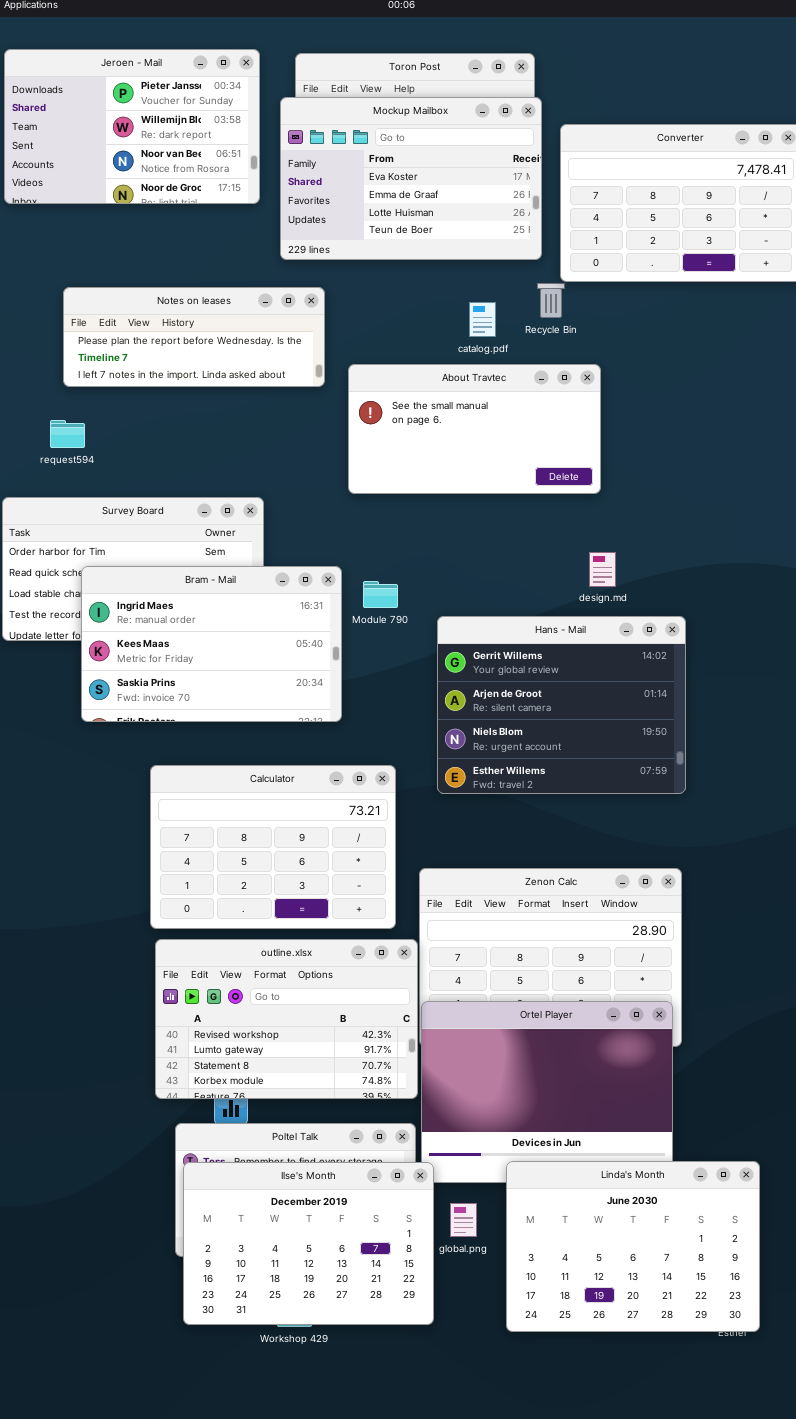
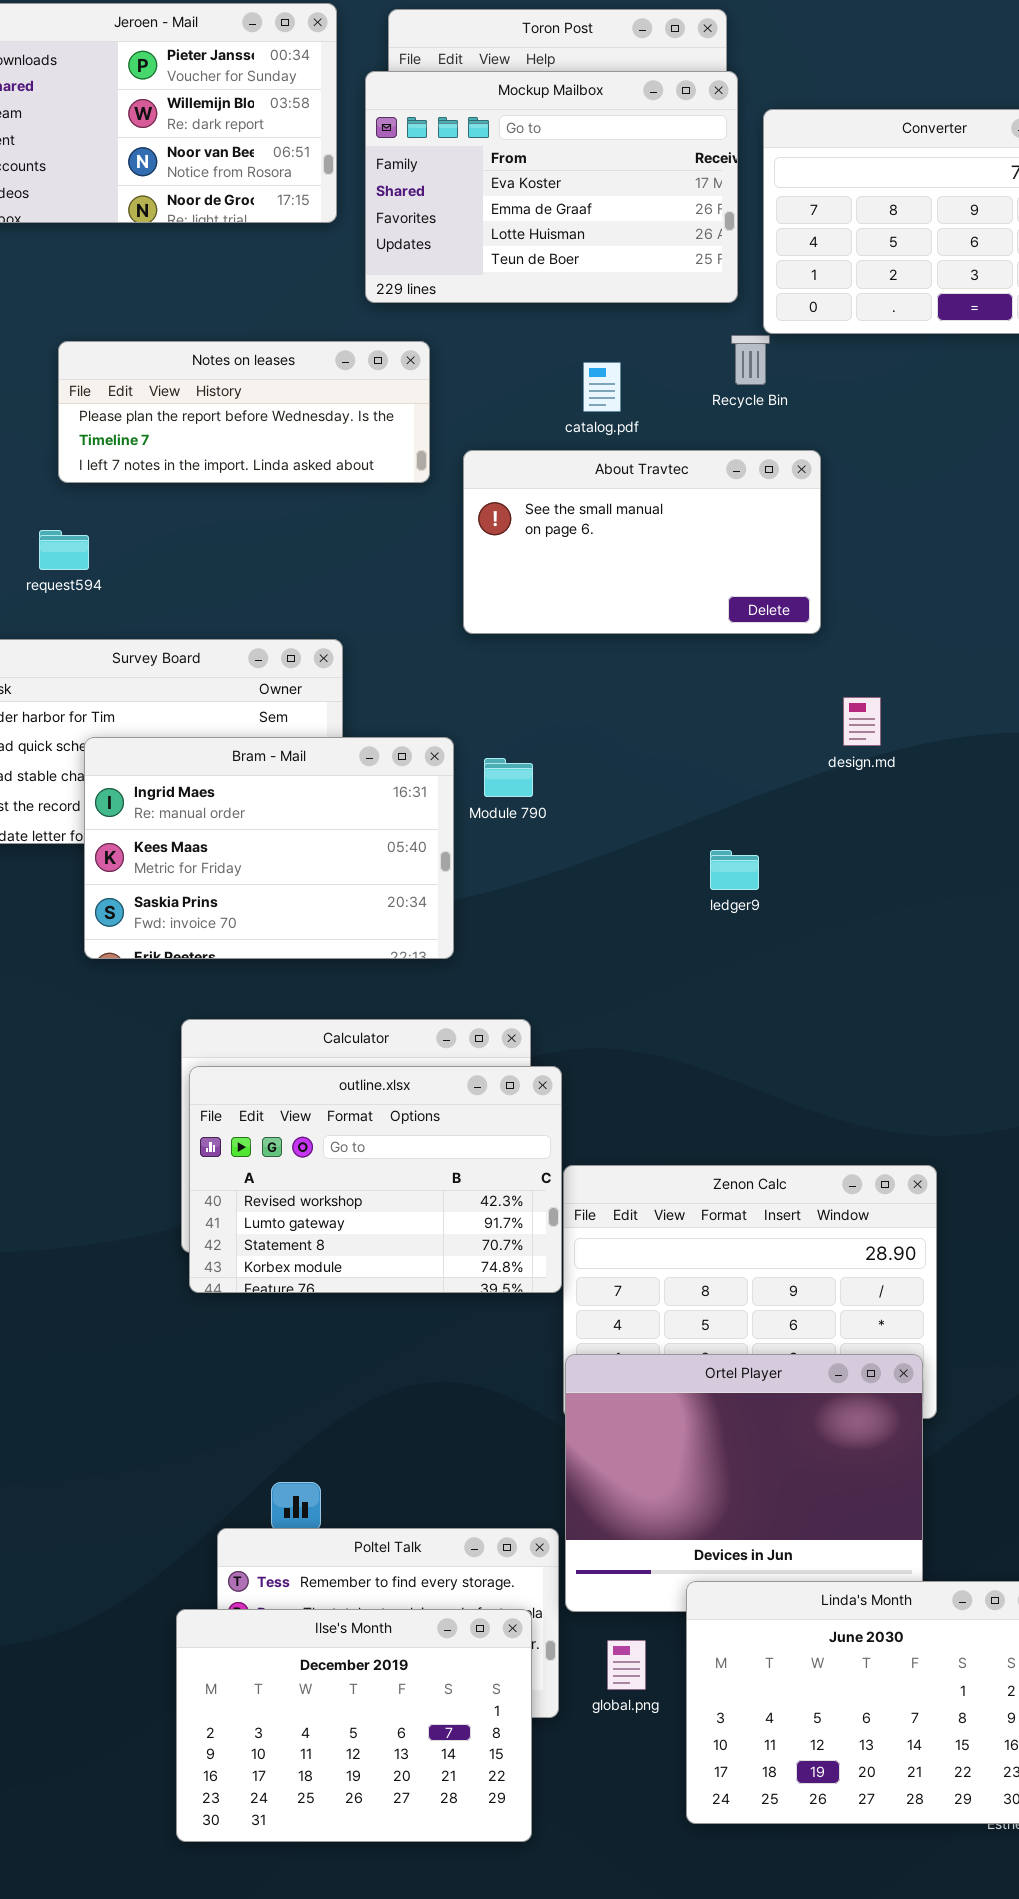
catalog.pdf: [469,302,496,337] -> [583,362,621,412], moved
design.md: [589,552,616,587] -> [843,697,881,746], moved
Hans - Mail: [437,616,686,794] -> none, closed
outline.xlsx: [155,939,418,1099] -> [189,1066,562,1293], moved
Ilse's Month: [183,1162,434,1325] -> [176,1609,532,1842], moved

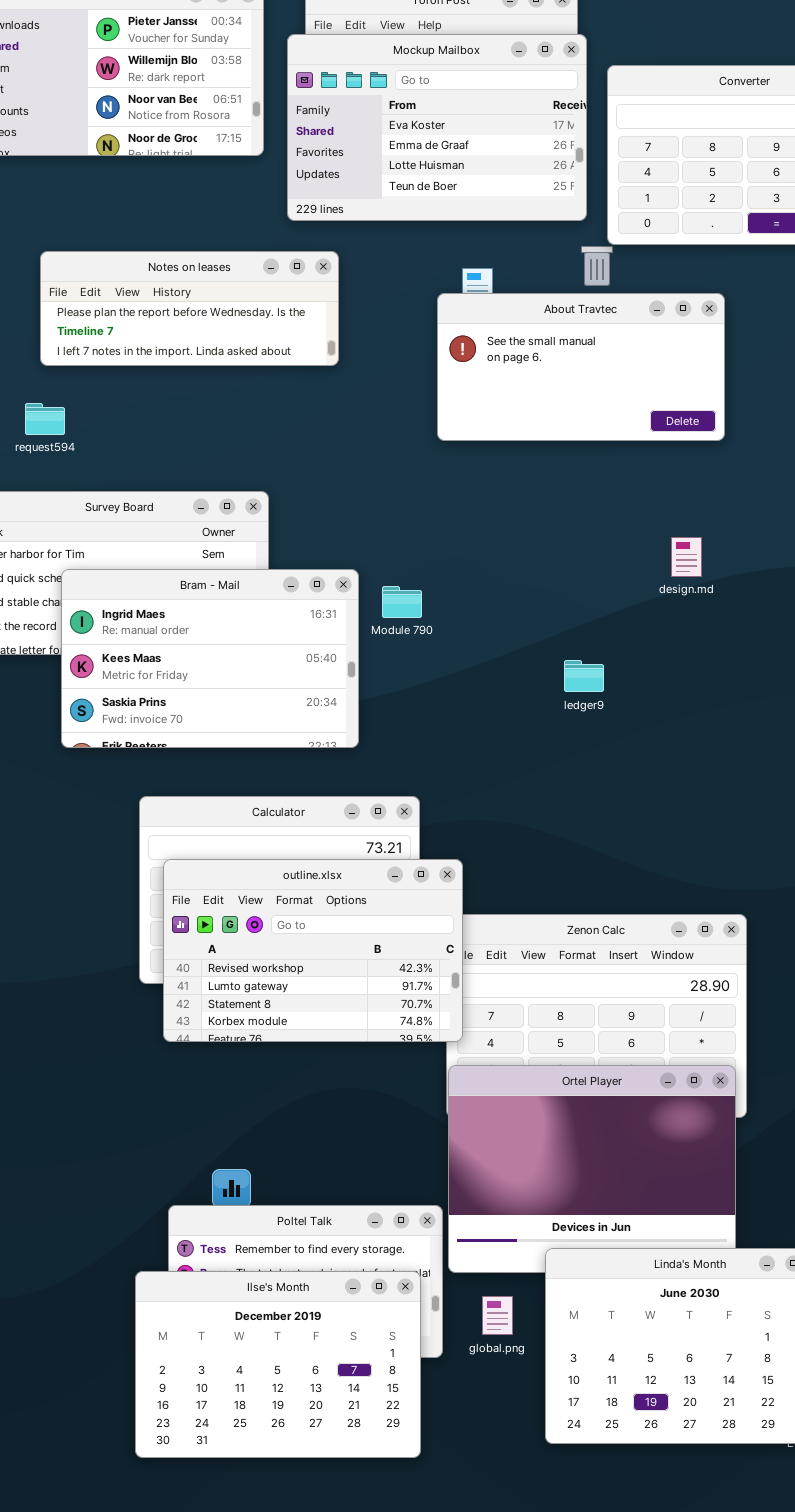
About Travtec: [463,450,821,634] -> [437,293,725,441], moved
outline.xlsx: [189,1066,562,1293] -> [163,859,463,1042], moved

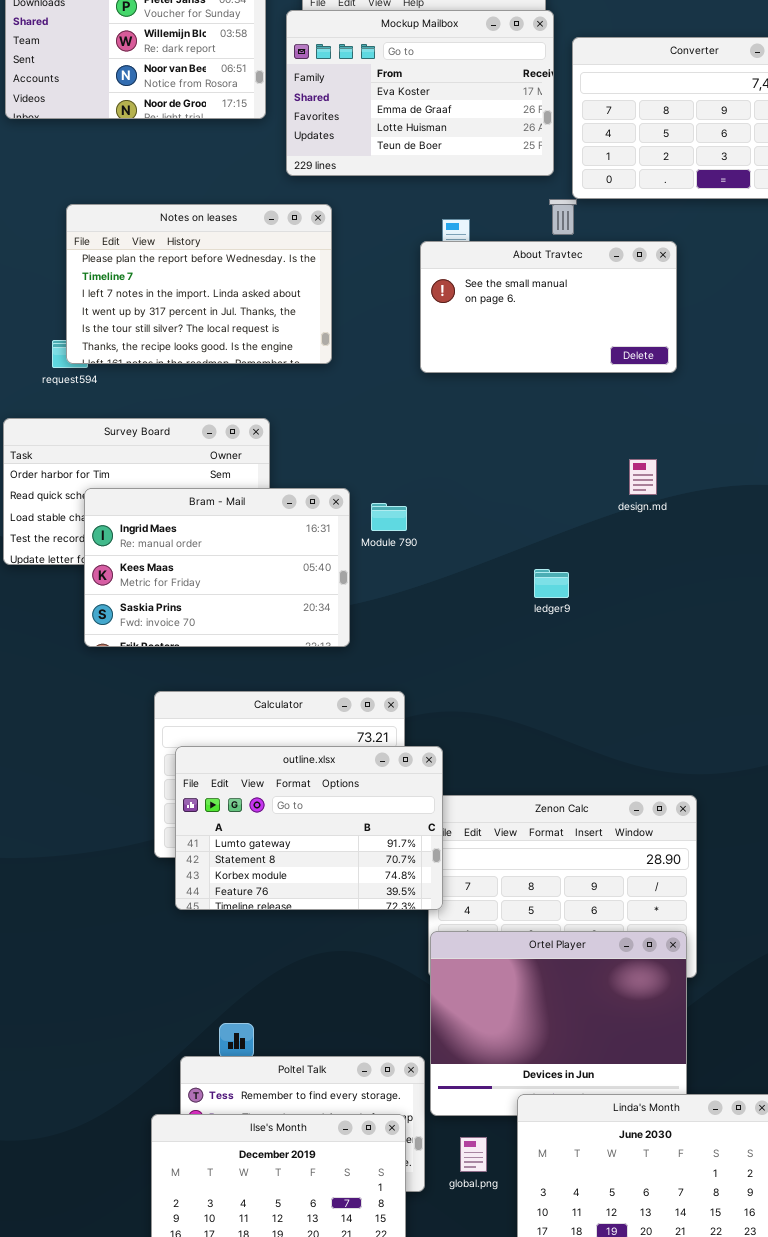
Notes on leases: [40,251,339,366] -> [66,204,332,364], resized
outline.xlsx: [163,859,463,1042] -> [175,746,443,910], scrolled down 1 row

